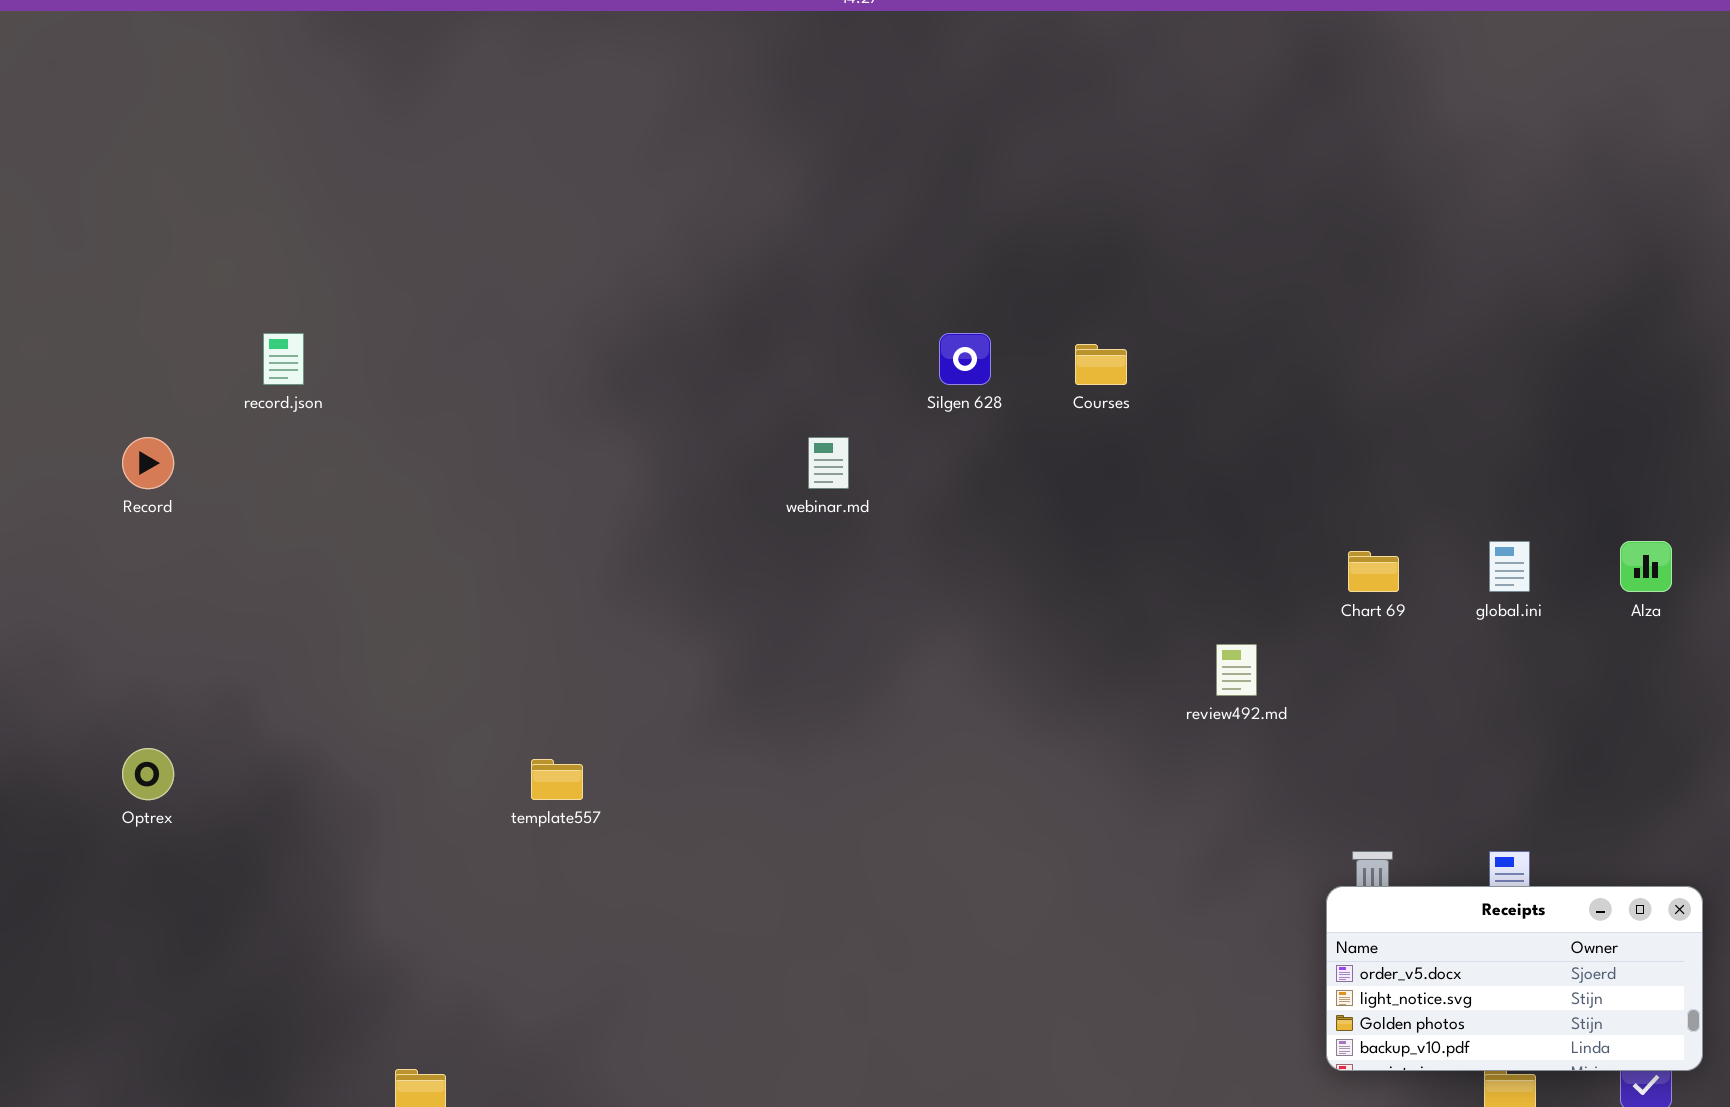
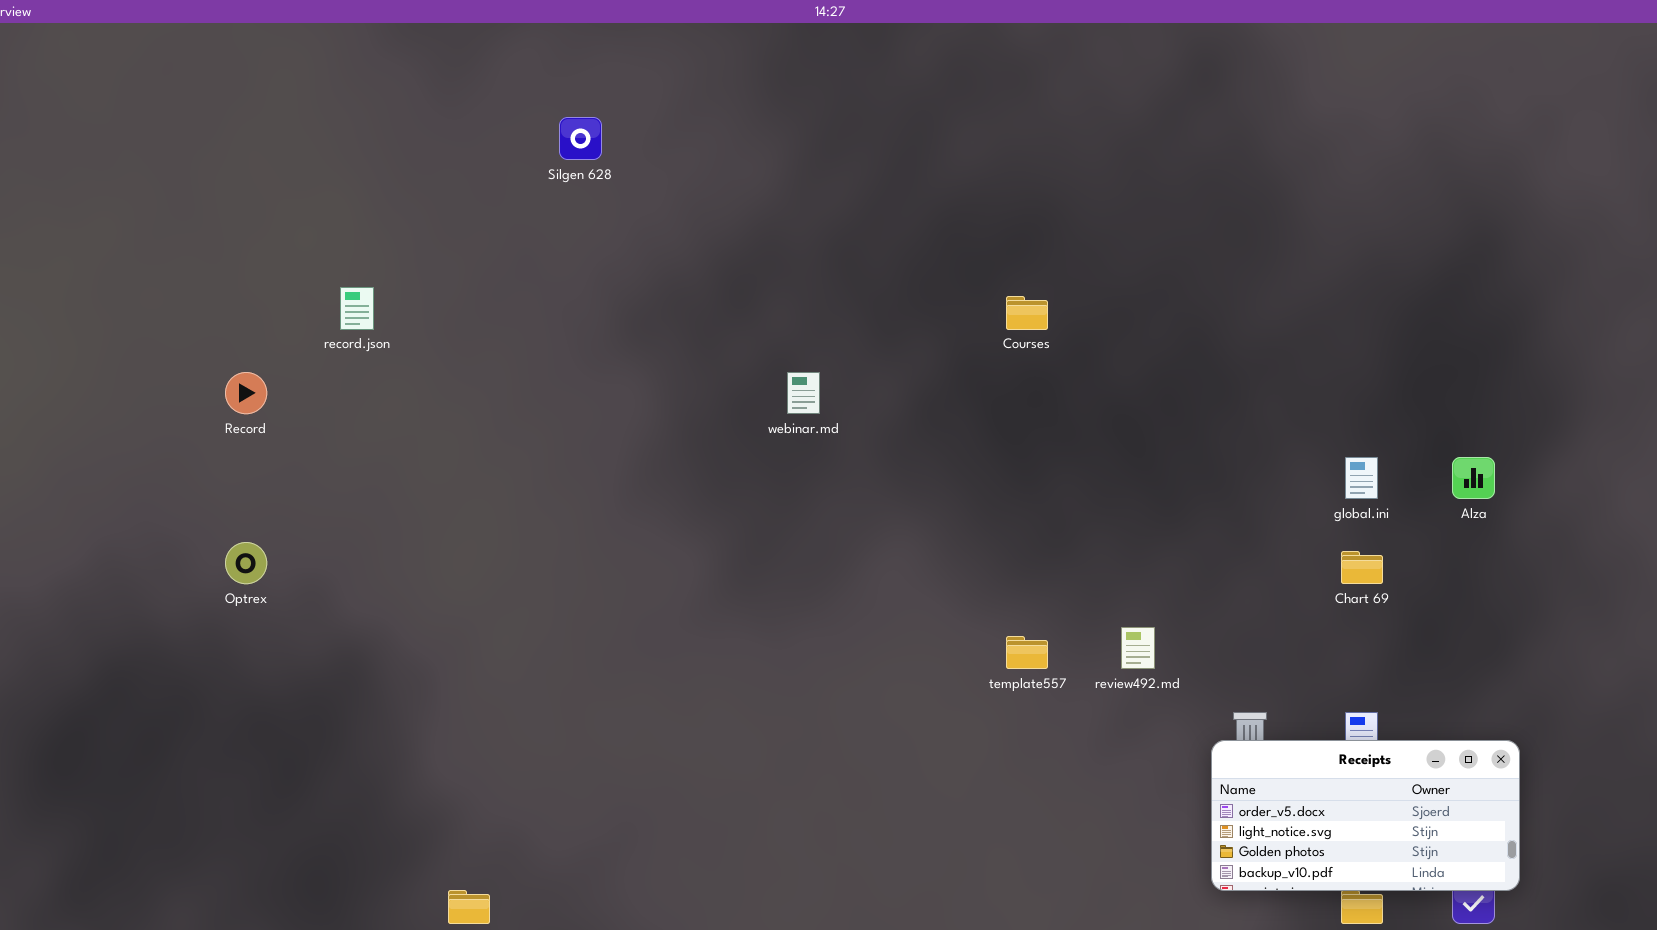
Silgen 628: [939,333,991,385] -> [559,117,602,160], moved
Chart 69: [1348,551,1399,592] -> [1341,551,1383,584], moved
review492.md: [1216,644,1257,696] -> [1121,627,1155,669], moved
Optrex: [122,748,174,800] -> [225,542,267,584], moved
template557: [531,759,583,800] -> [1006,636,1048,669], moved

